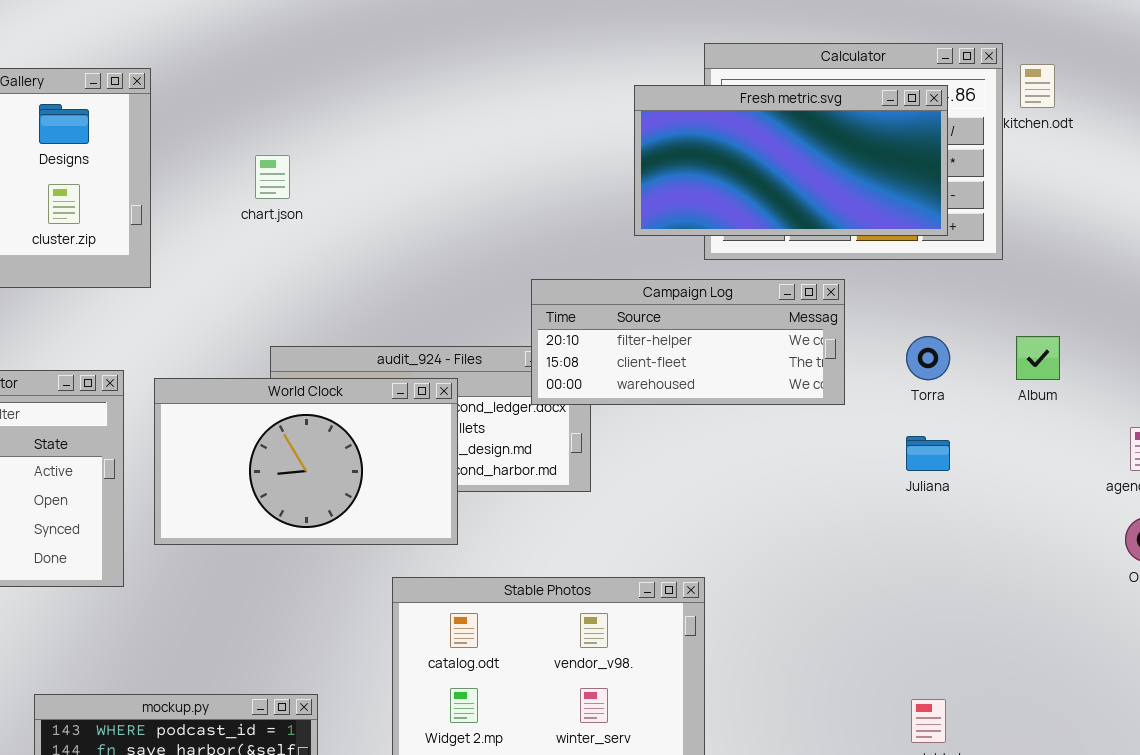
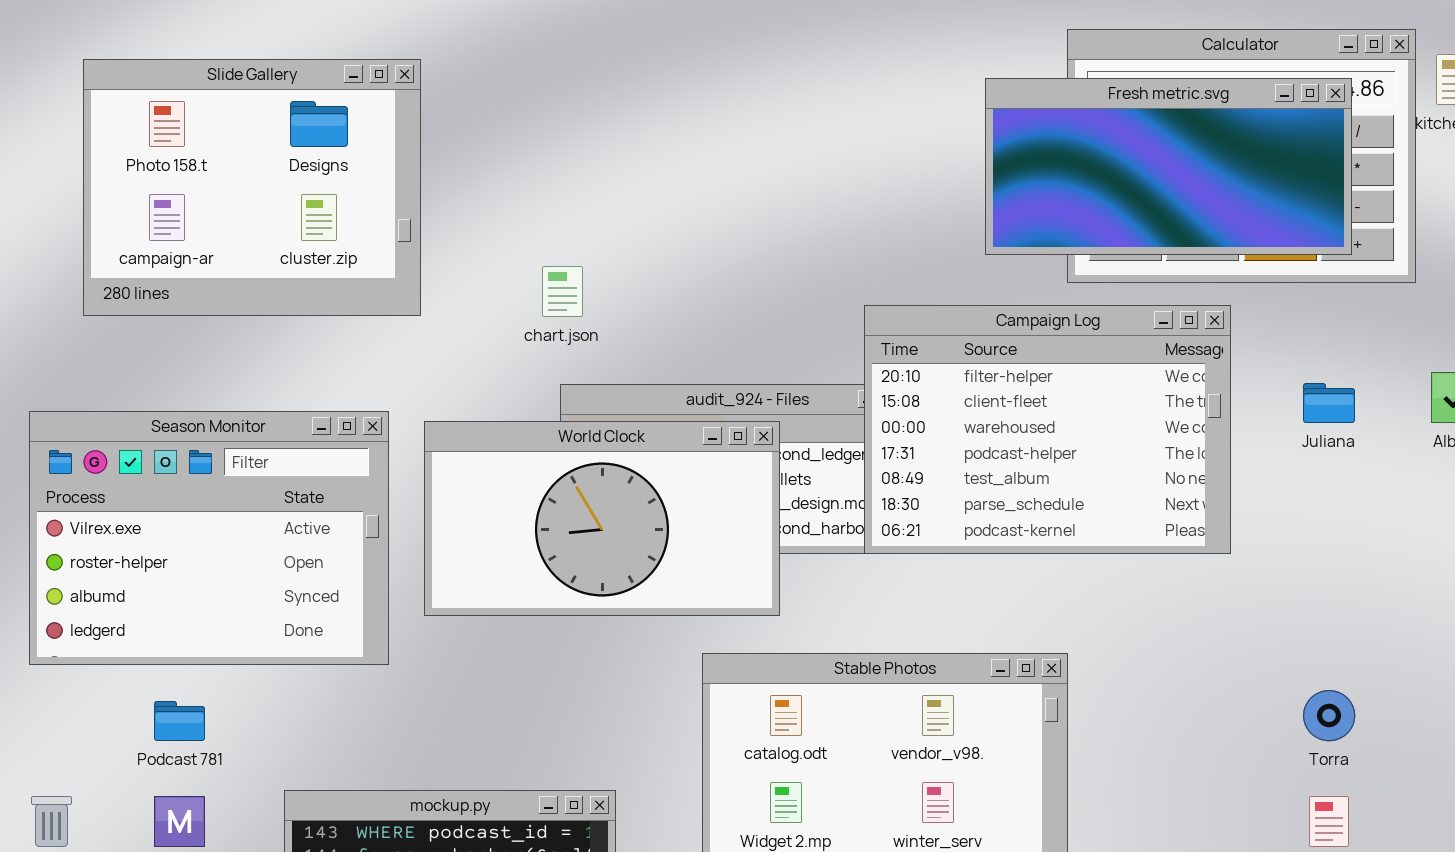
chart.json: [255,155,290,199] -> [542,266,583,317], moved
Campaign Log: [531,279,845,405] -> [864,305,1231,554], resized
Torra: [906,336,950,380] -> [1303,690,1355,741], moved
Juliana: [906,436,950,471] -> [1303,383,1355,423], moved

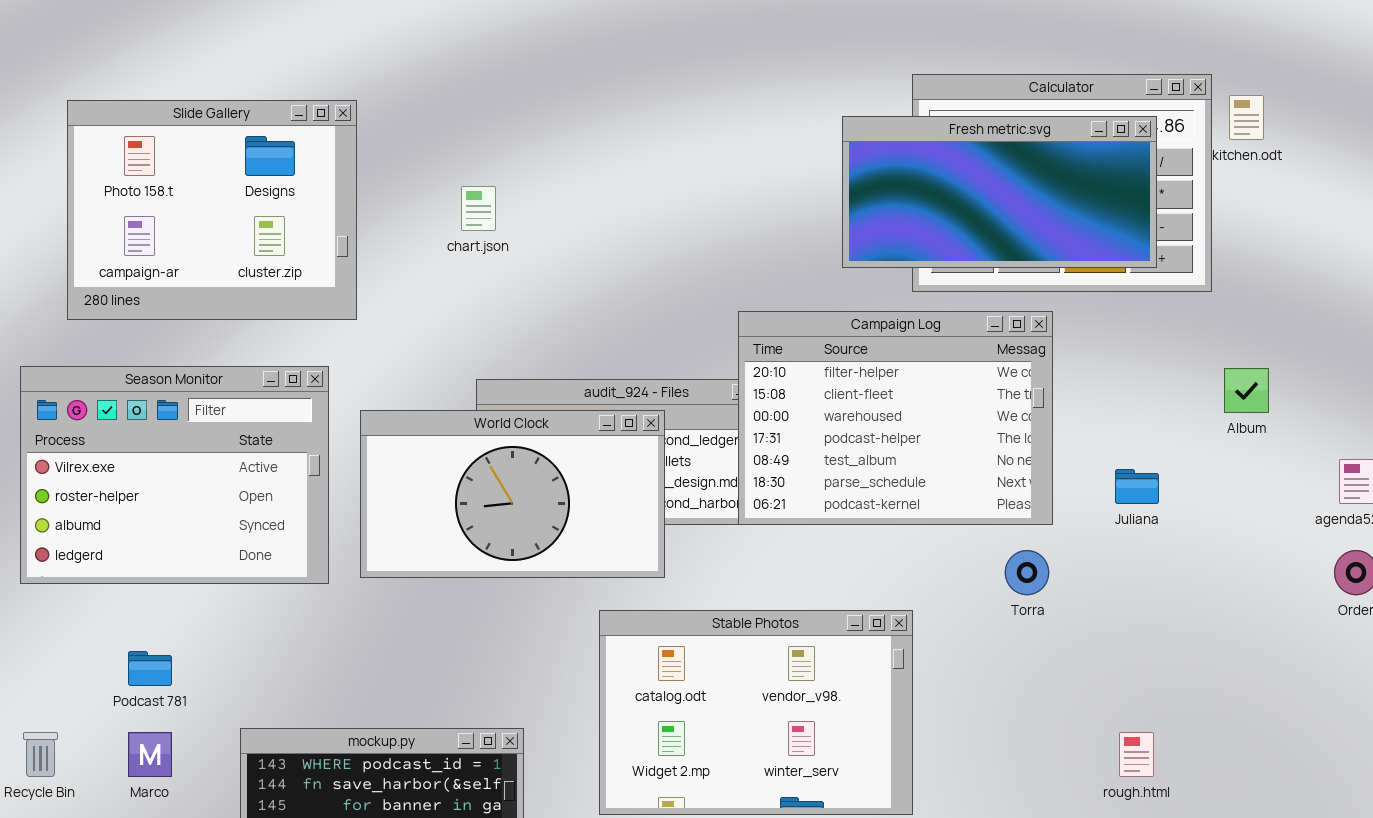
chart.json: [542,266,583,317] -> [461,186,496,231], moved
Juliana: [1303,383,1355,423] -> [1115,469,1159,504], moved
Season Monitor: [29,411,389,665] -> [20,366,329,584], moved
Torra: [1303,690,1355,741] -> [1005,550,1049,595], moved

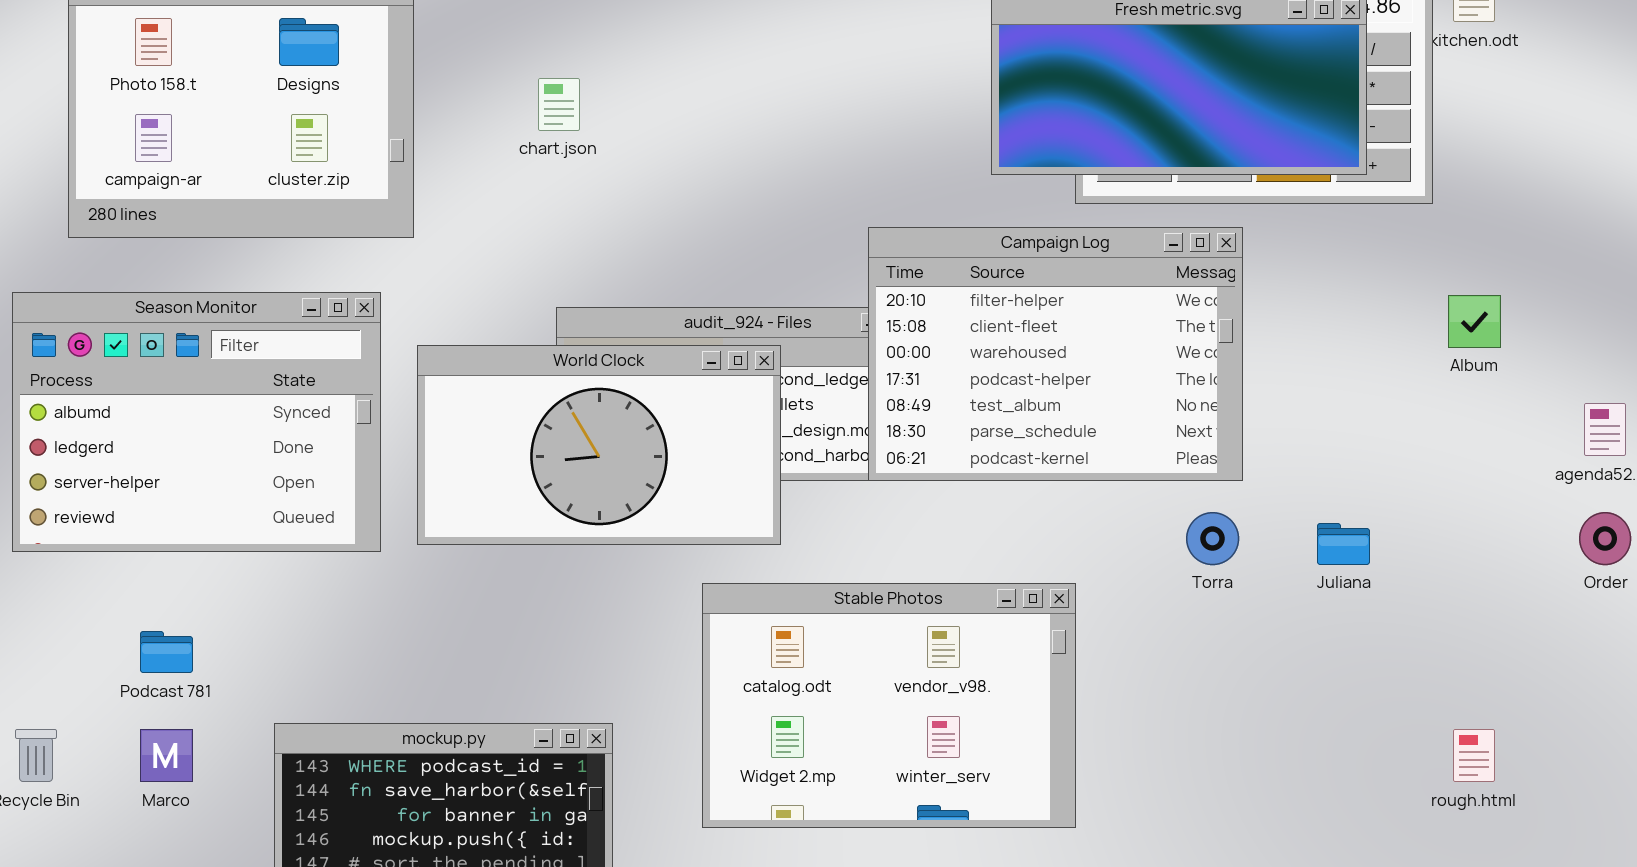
Season Monitor: [20,366,329,584] -> [12,292,381,552], scrolled down 2 rows
Juliana: [1115,469,1159,504] -> [1317,523,1370,565], moved
rough.html: [1119,732,1154,777] -> [1453,729,1495,782], moved

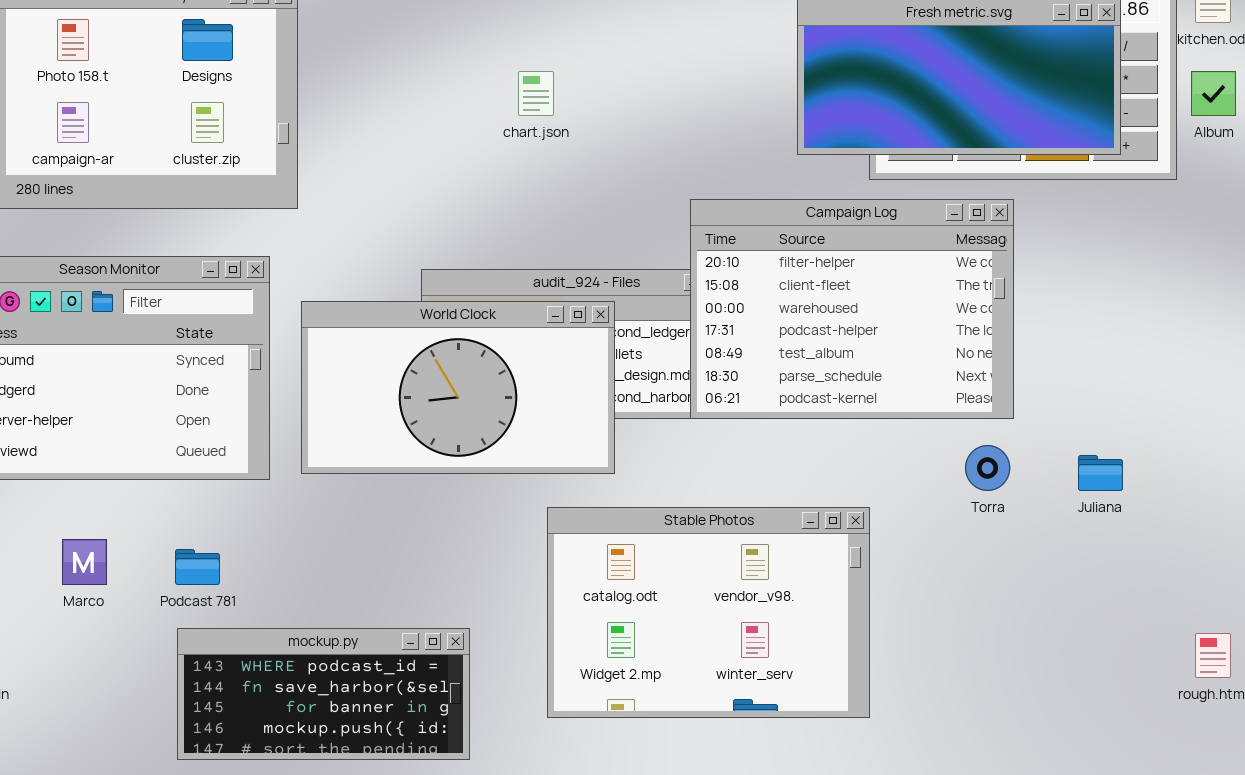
chart.json: [538,78,580,131] -> [518,71,554,116], moved
Album: [1448,295,1501,348] -> [1191,71,1236,116], moved
Podcast 781: [140,631,193,673] -> [175,549,220,585], moved
Marco: [140,729,193,782] -> [62,539,107,585], moved

